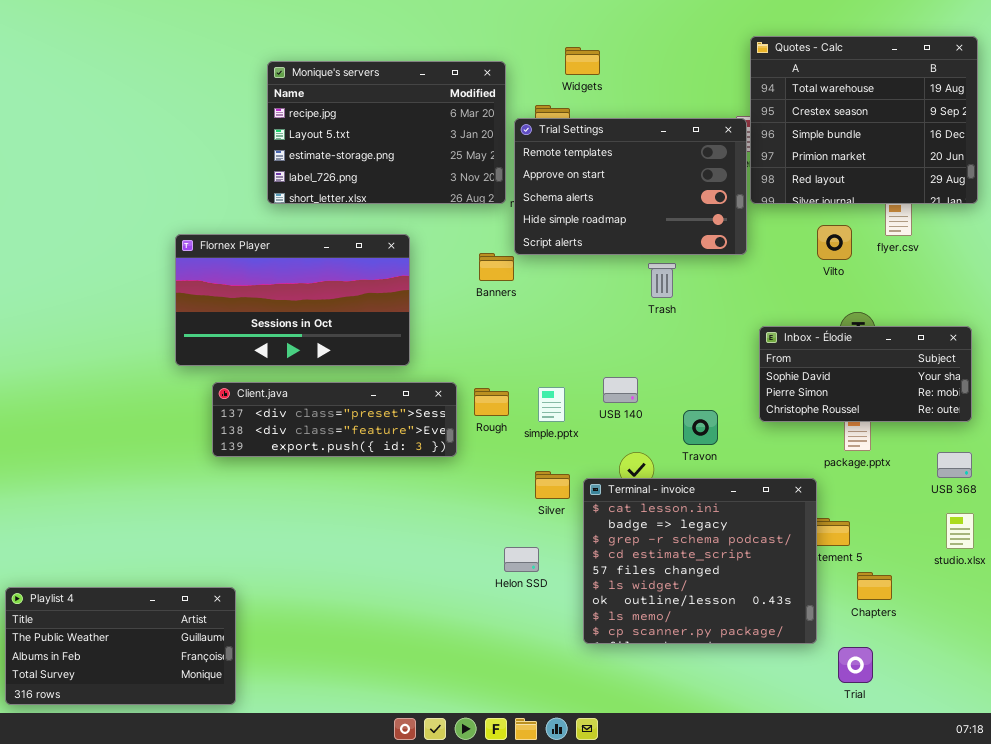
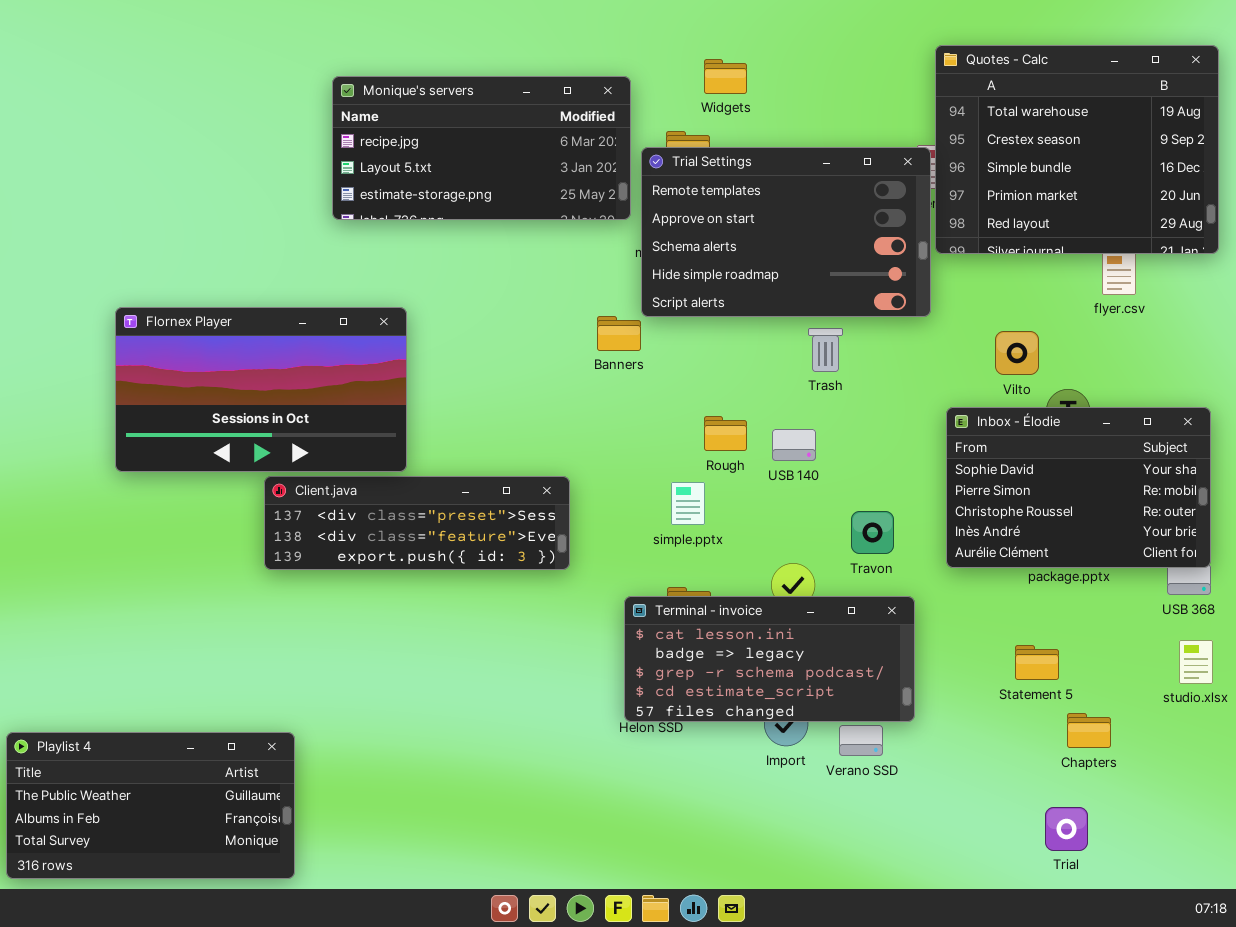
Monique's servers: [267,61,506,204] -> [332,76,631,220], resized
Vilto: [817,225,852,260] -> [995,331,1039,375], moved
Flornex Player: [175,234,410,366] -> [115,307,407,472], moved
Inbox - Élodie: [759,326,972,422] -> [946,407,1211,568], resized
USB 140: [603,377,638,403] -> [772,429,816,461], moved
Rough: [474,388,509,416] -> [704,416,747,451], moved
Terminal - invoice: [583,478,817,644] -> [624,596,915,722], moved, resized

